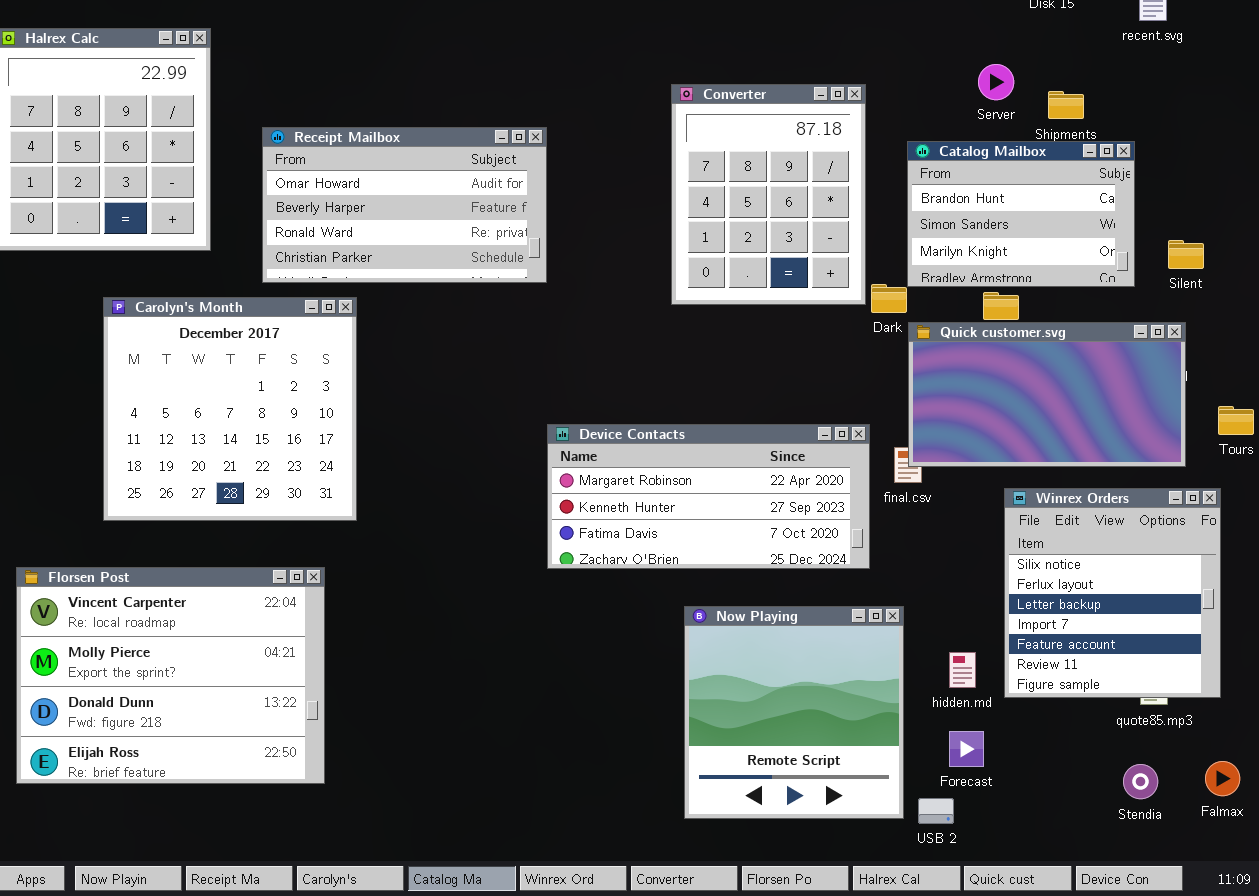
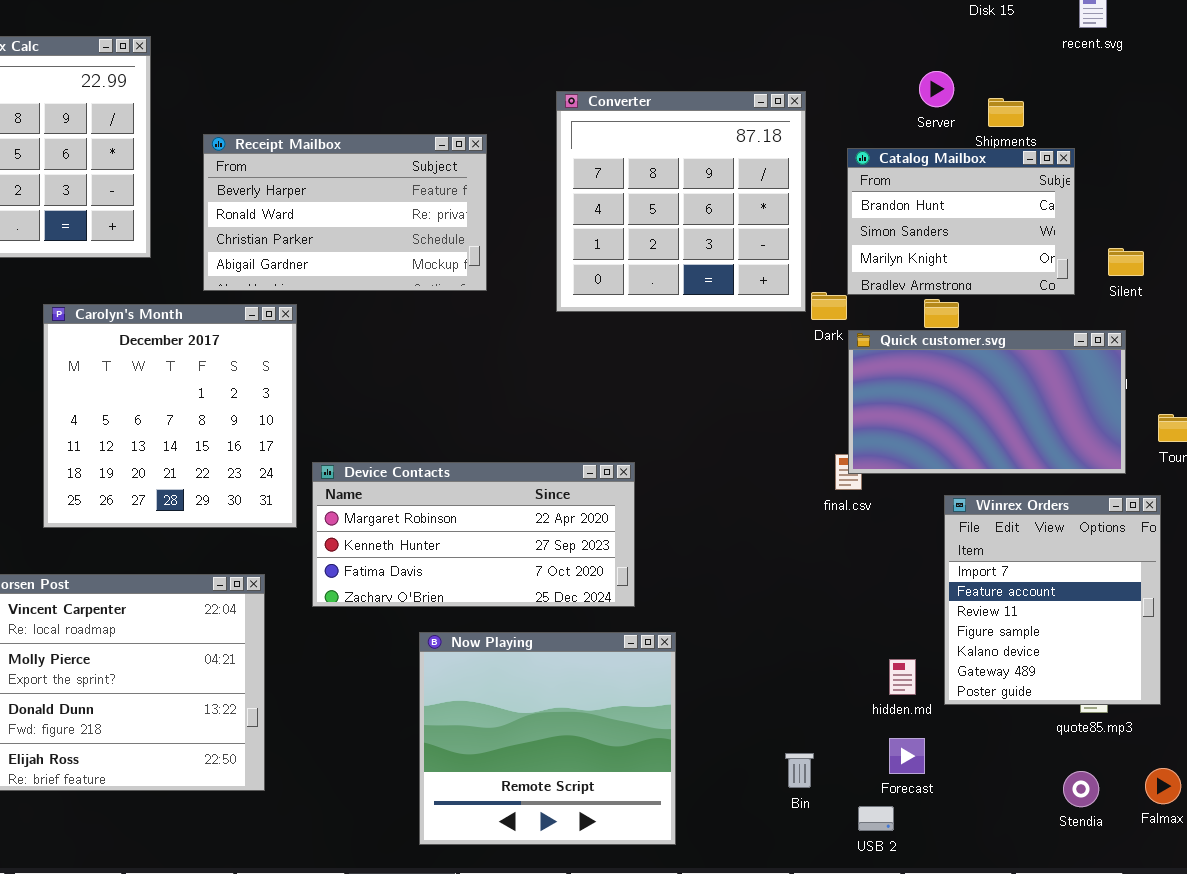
Converter: [671,84,866,305] -> [556,91,806,312], resized
Receipt Mailbox: [262,127,547,283] -> [203,134,487,291], scrolled down 1 row
Device Contacts: [547,424,870,569] -> [312,462,635,607], moved
Winrex Orders: [1004,488,1221,698] -> [944,495,1161,705], scrolled down 3 rows
Now Playing: [684,606,904,819] -> [419,632,676,845], moved, resized

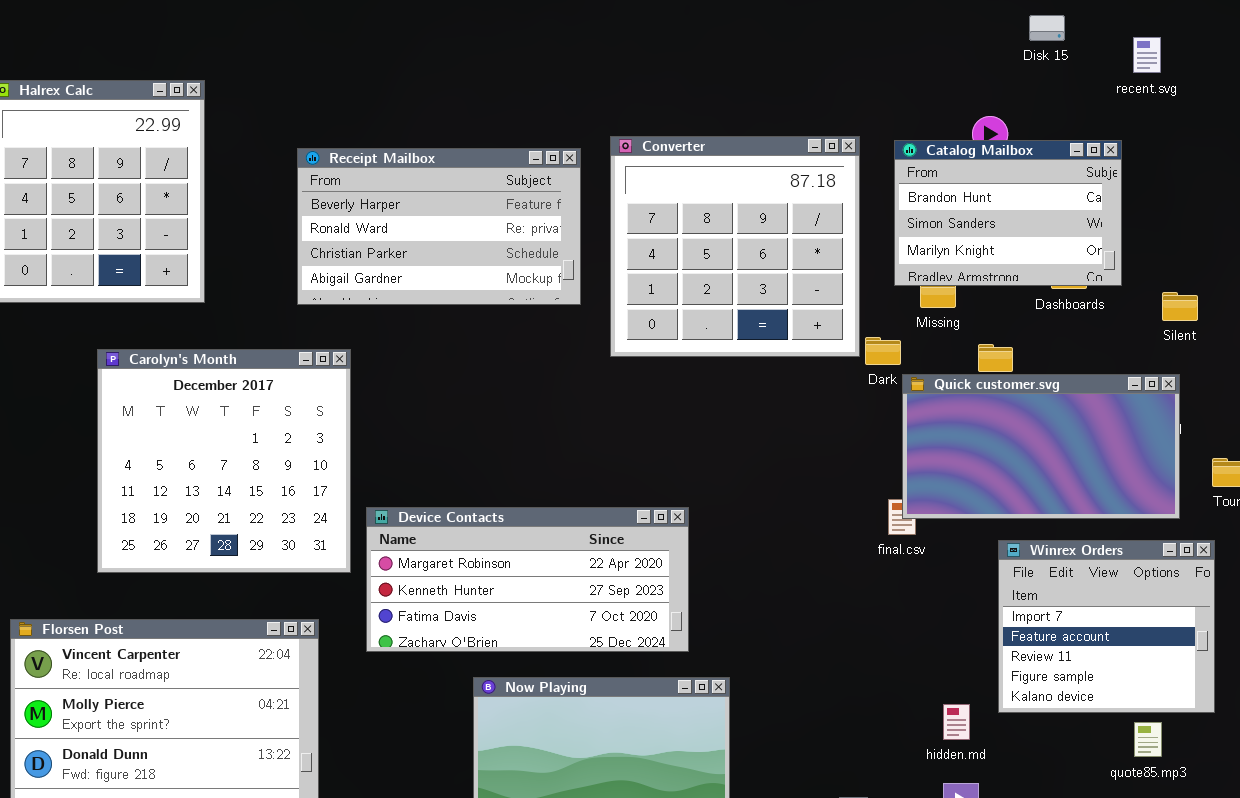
Receipt Mailbox: [203,134,487,291] -> [297,148,581,305], moved
Catalog Mailbox: [847,148,1075,295] -> [894,140,1122,286], moved
Winrex Orders: [944,495,1161,705] -> [998,540,1215,713], resized

